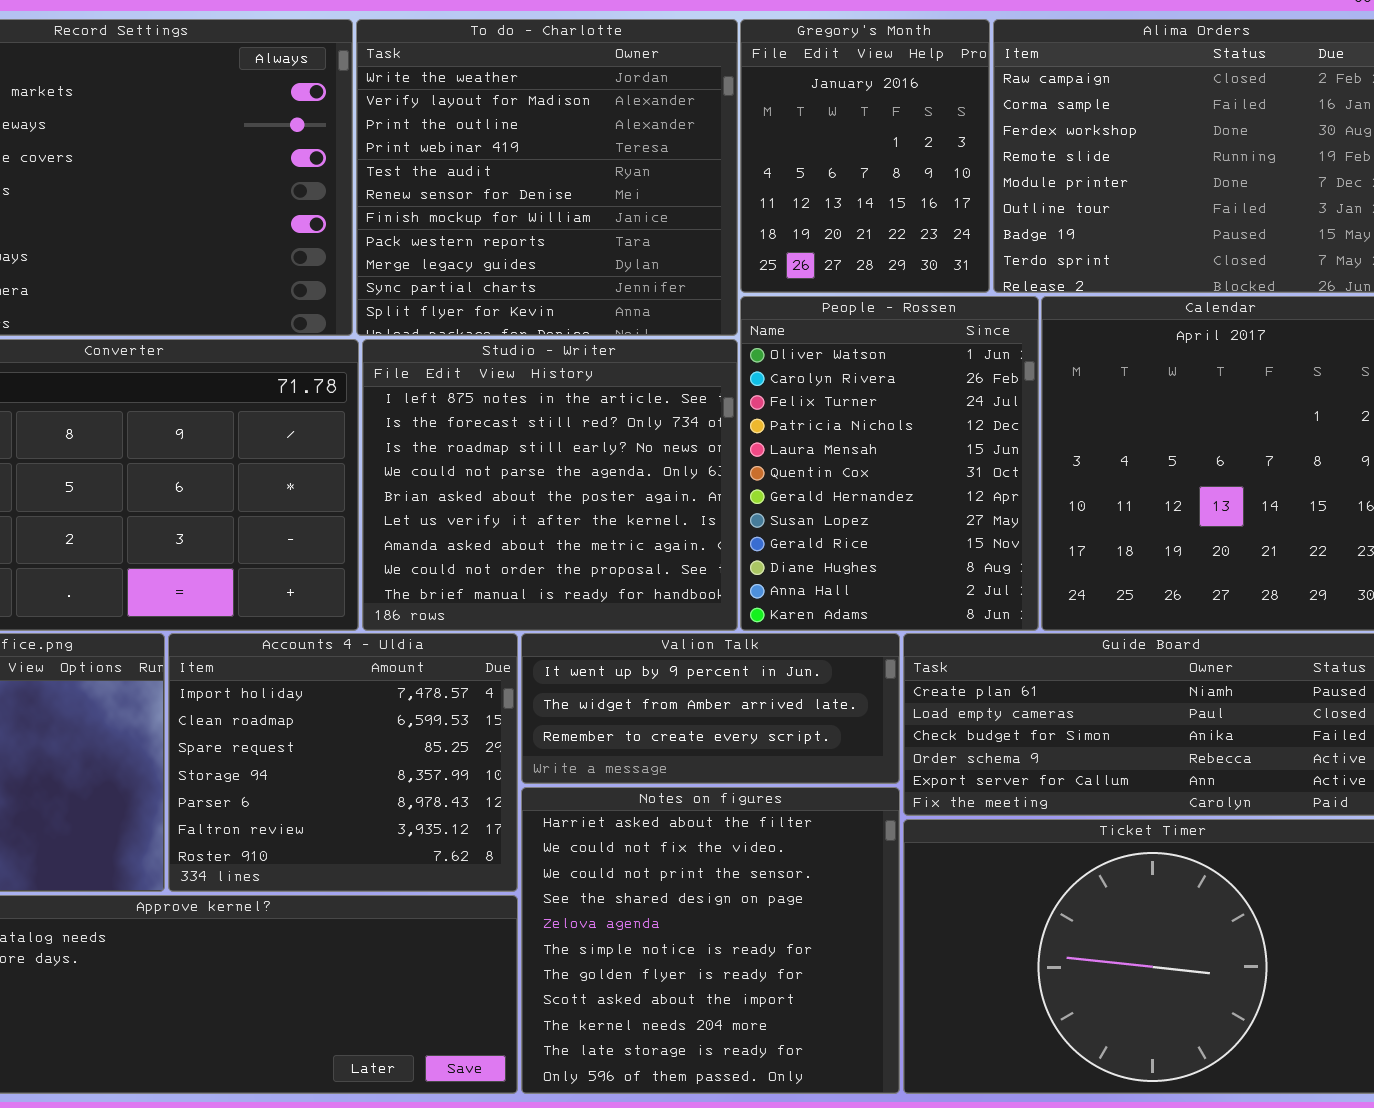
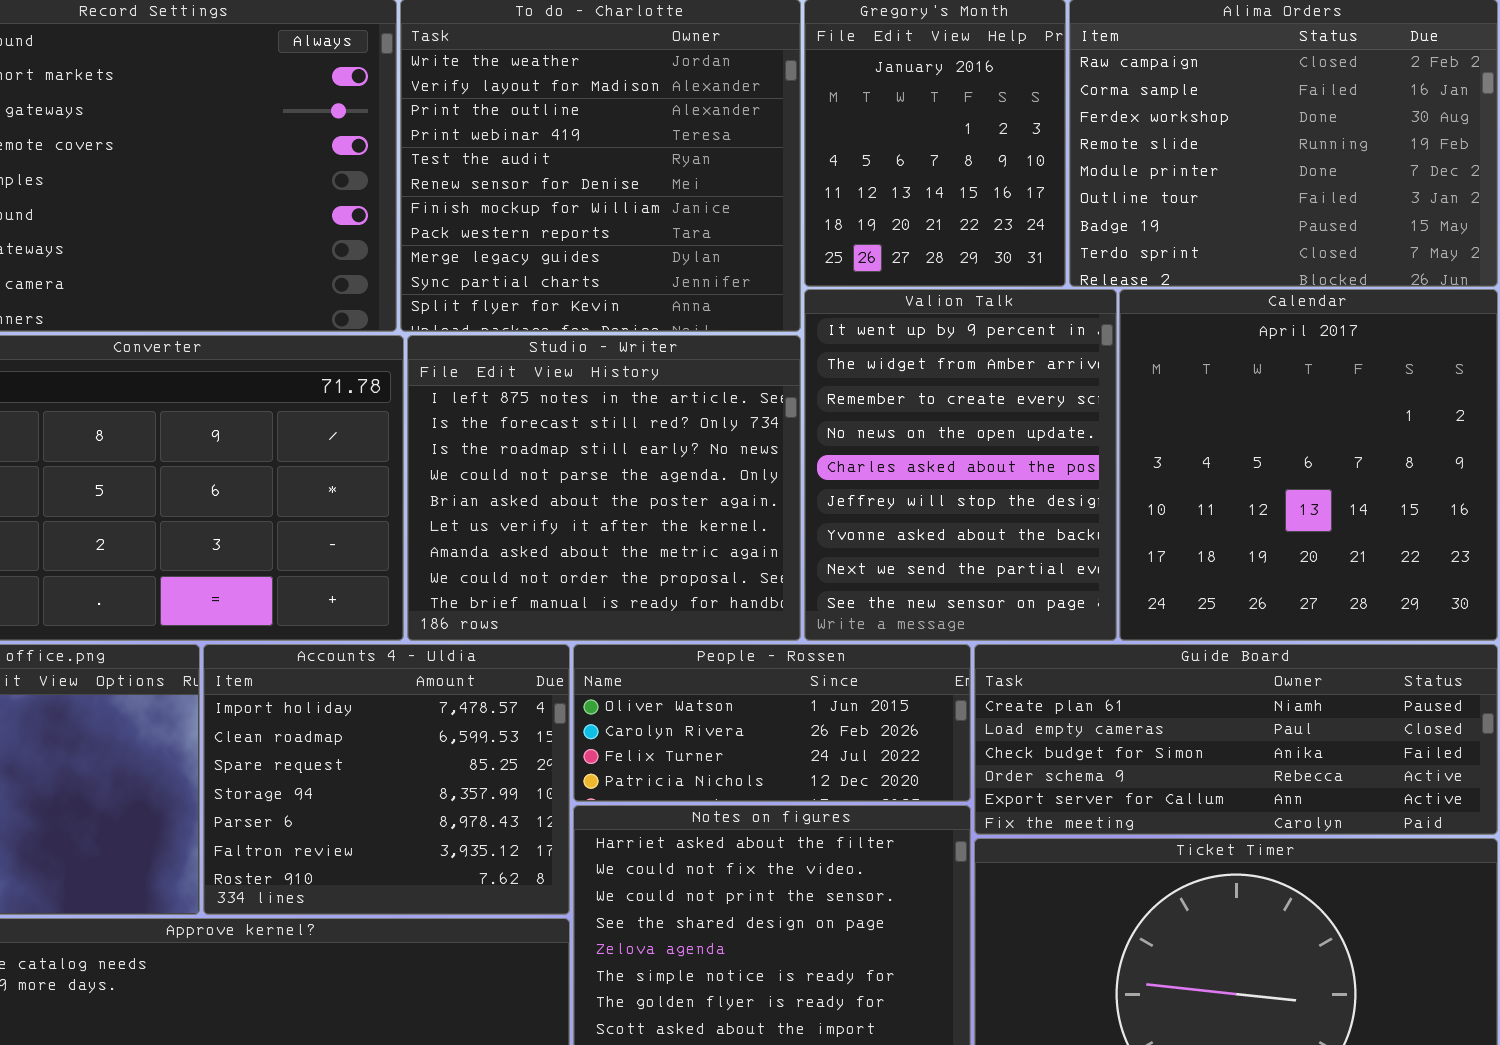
People - Rossen: [740,296,1039,631] -> [573,644,971,802], moved, resized
Valion Talk: [521,633,900,784] -> [804,289,1117,641], moved, resized

